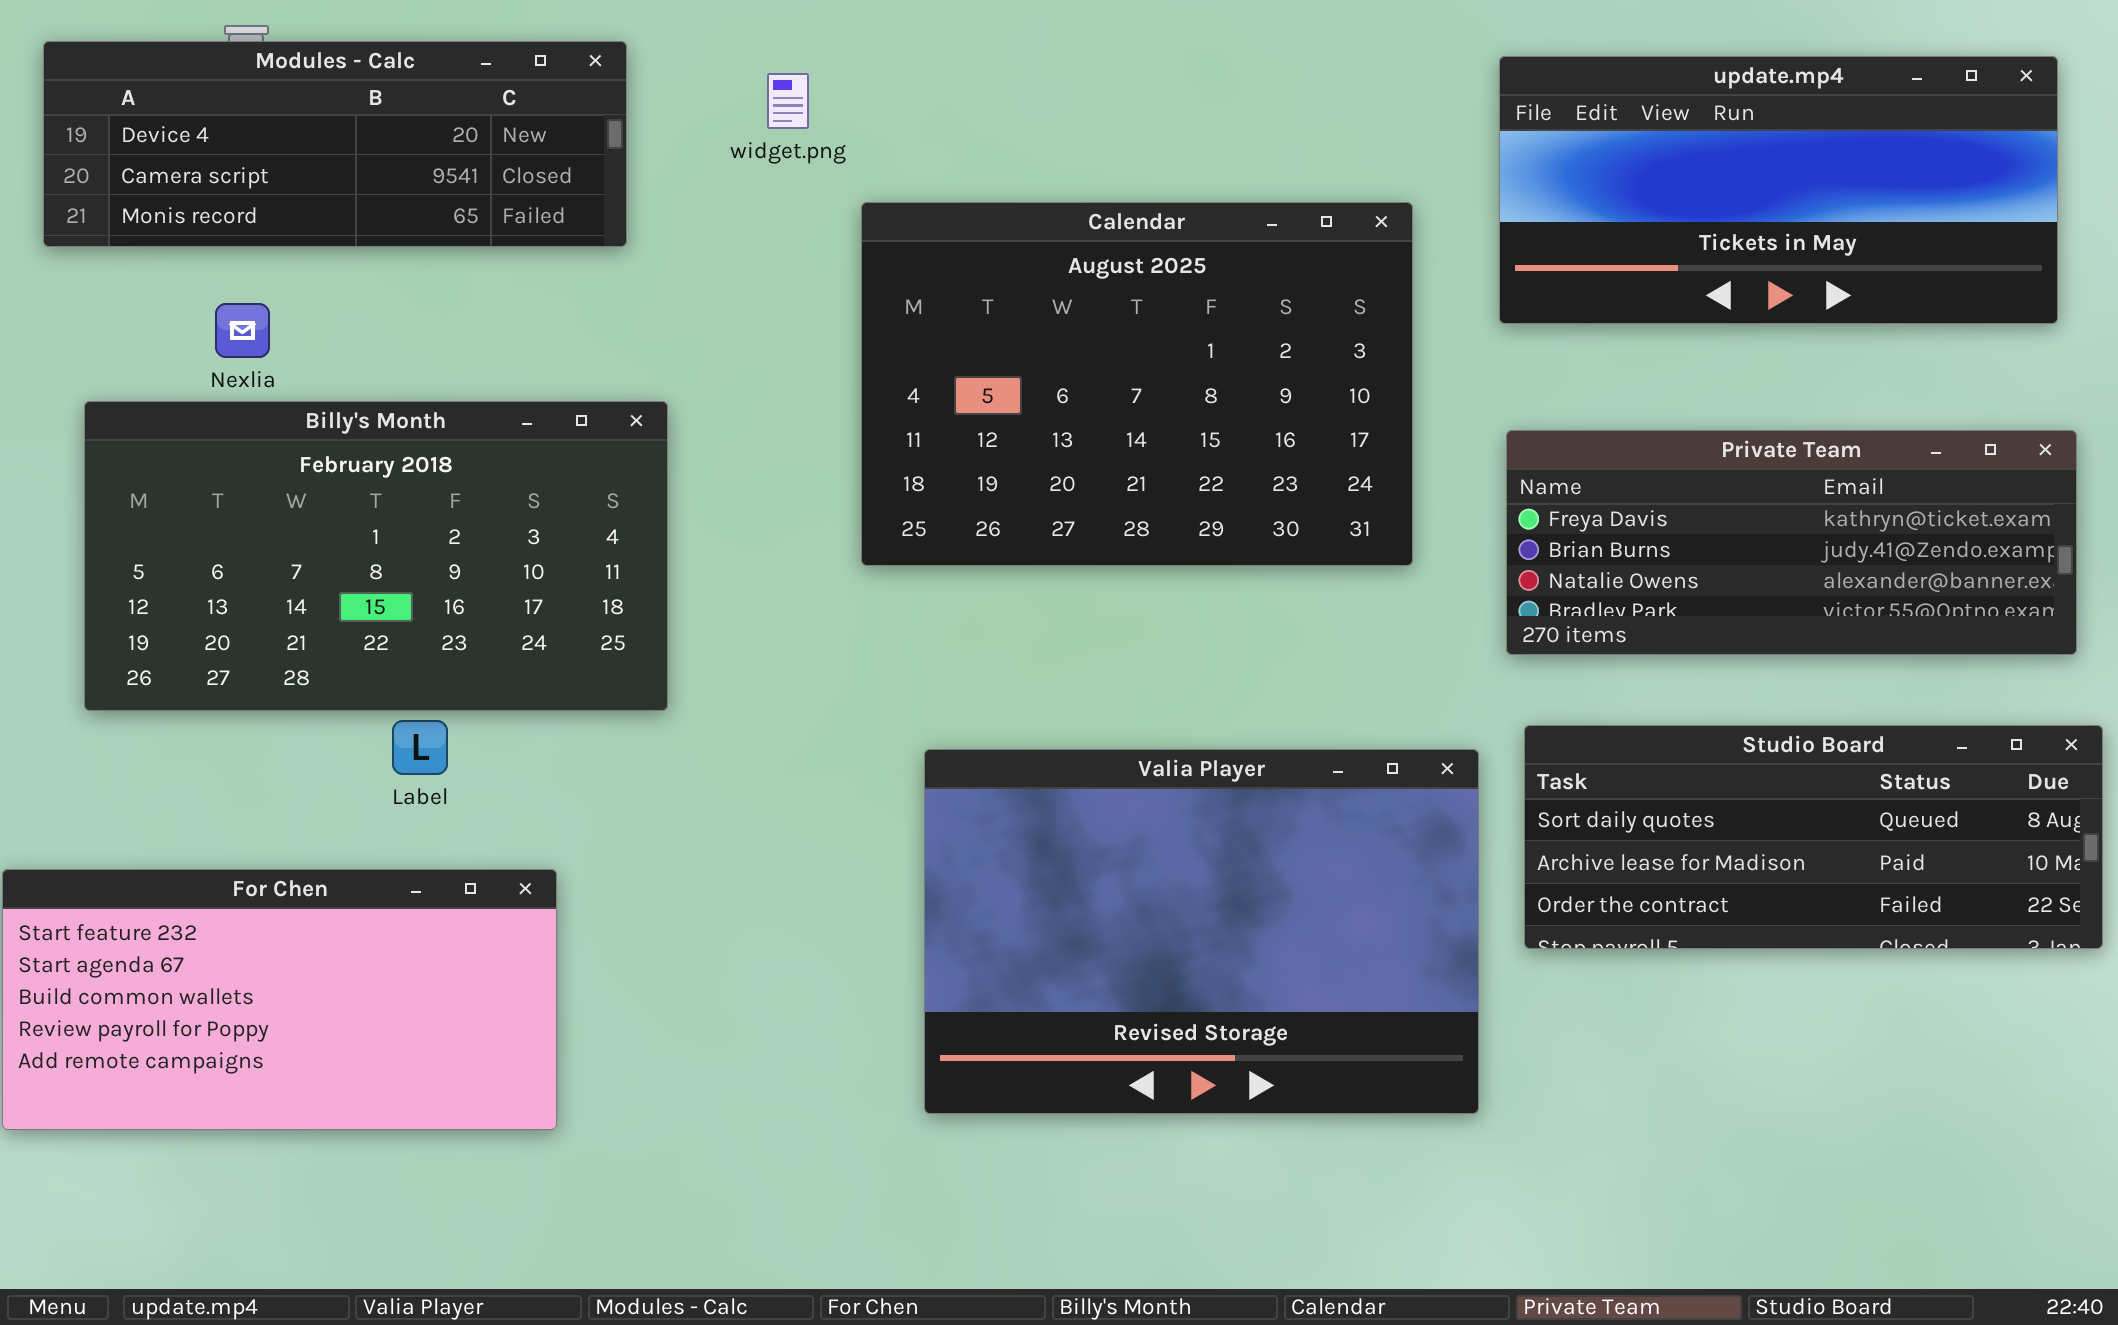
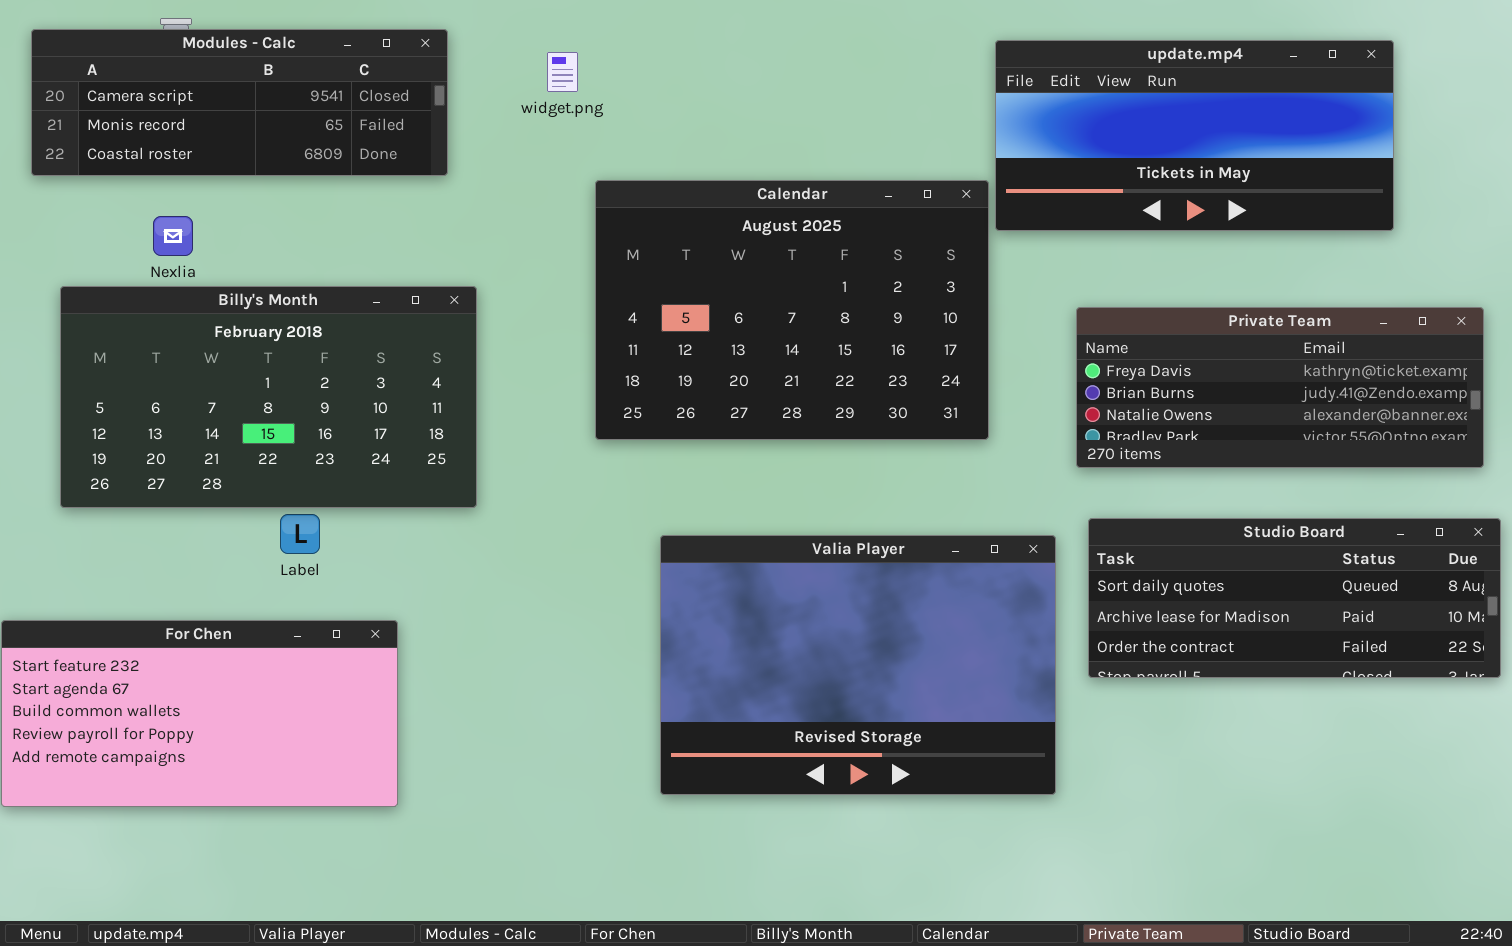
Modules - Calc: [43,41,627,247] -> [31,29,448,176], scrolled down 1 row
update.mp4: [1499,56,2058,324] -> [995,40,1394,231], moved
Calendar: [861,202,1413,566] -> [595,180,989,440], moved

